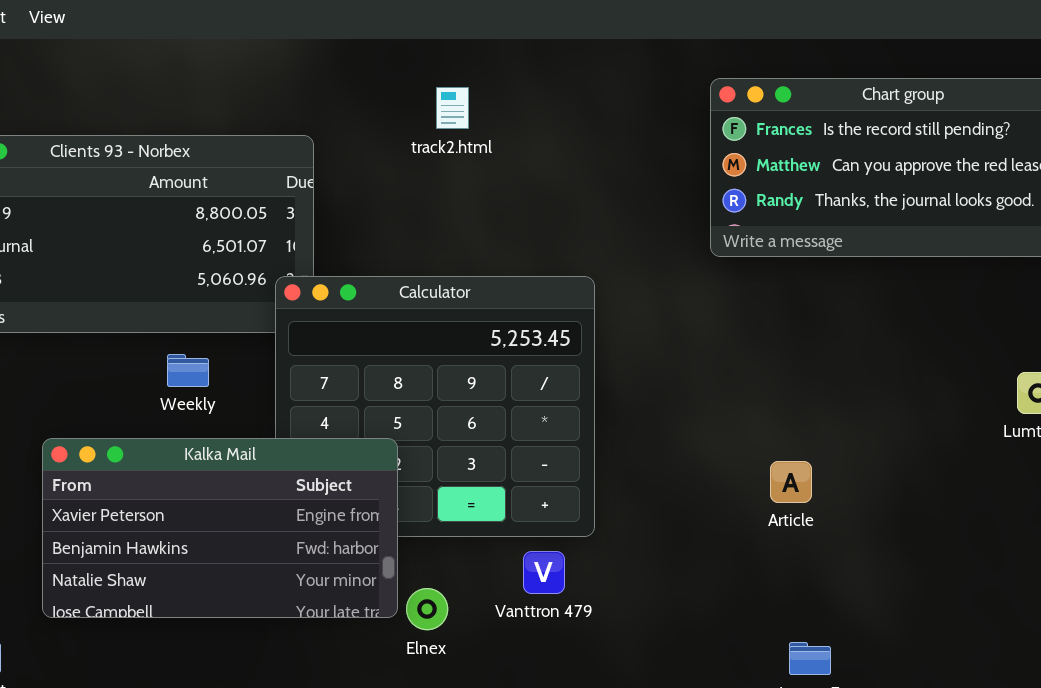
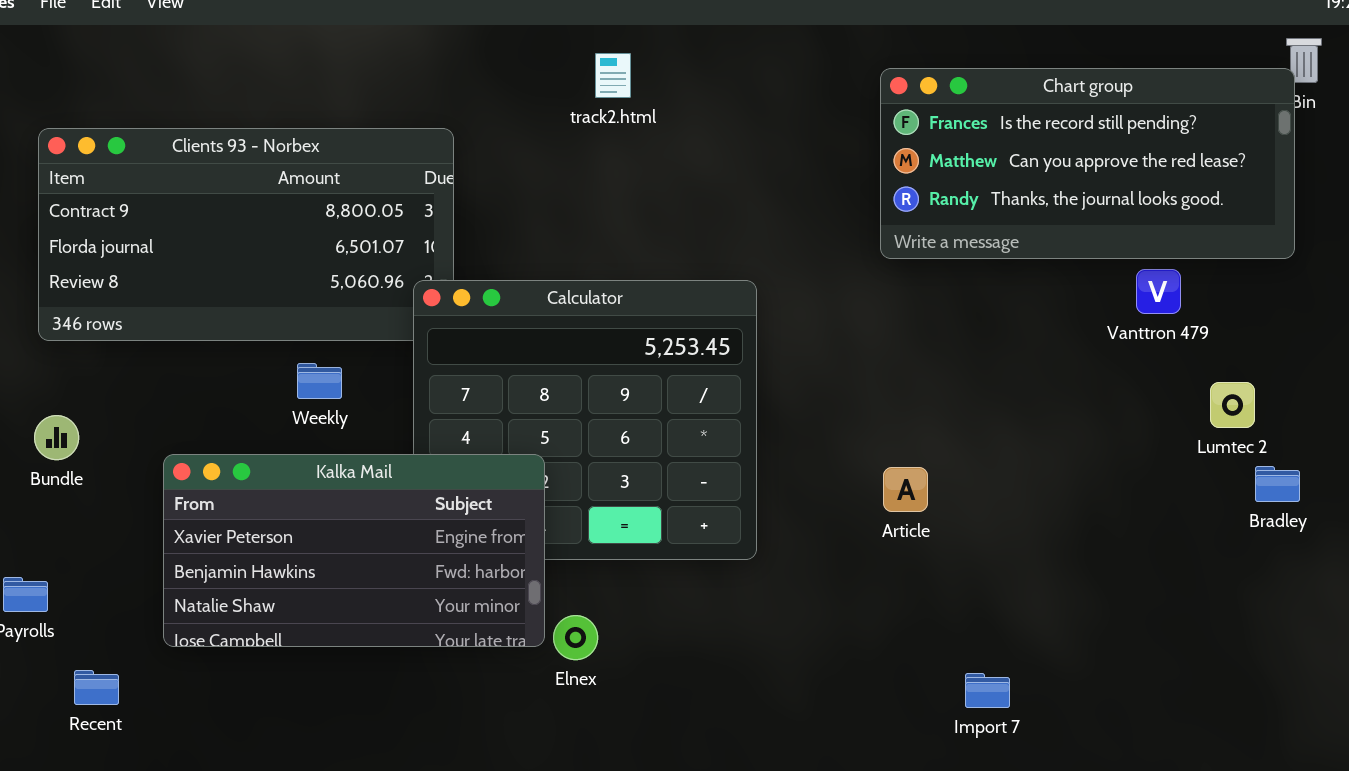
track2.html: [436,87,469,129] -> [595,53,631,98], moved
Article: [770,461,812,503] -> [883,467,928,512], moved
Vanttron 479: [523,551,565,594] -> [1136,269,1181,314], moved

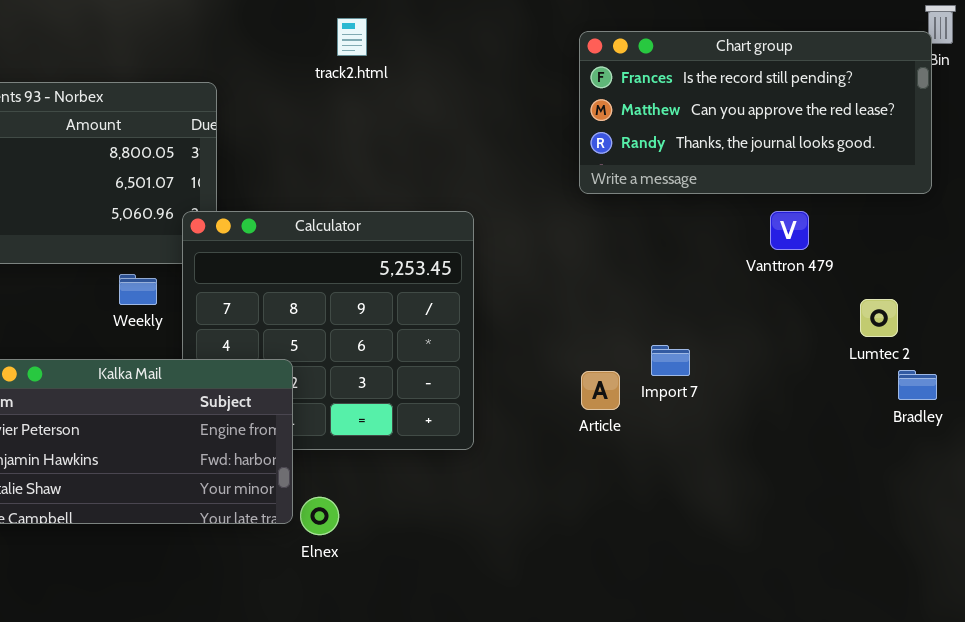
Vanttron 479: [1136,269,1181,314] -> [770,211,809,250], moved
Weekly: [297,363,342,399] -> [119,274,157,305], moved
Import 7: [965,673,1010,708] -> [651,345,690,376], moved

